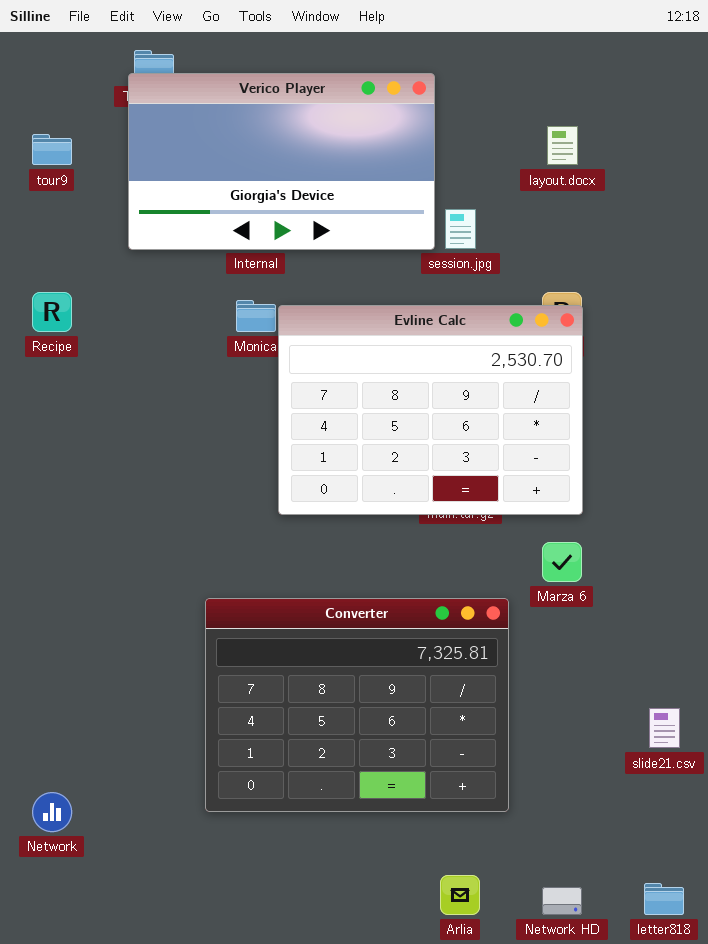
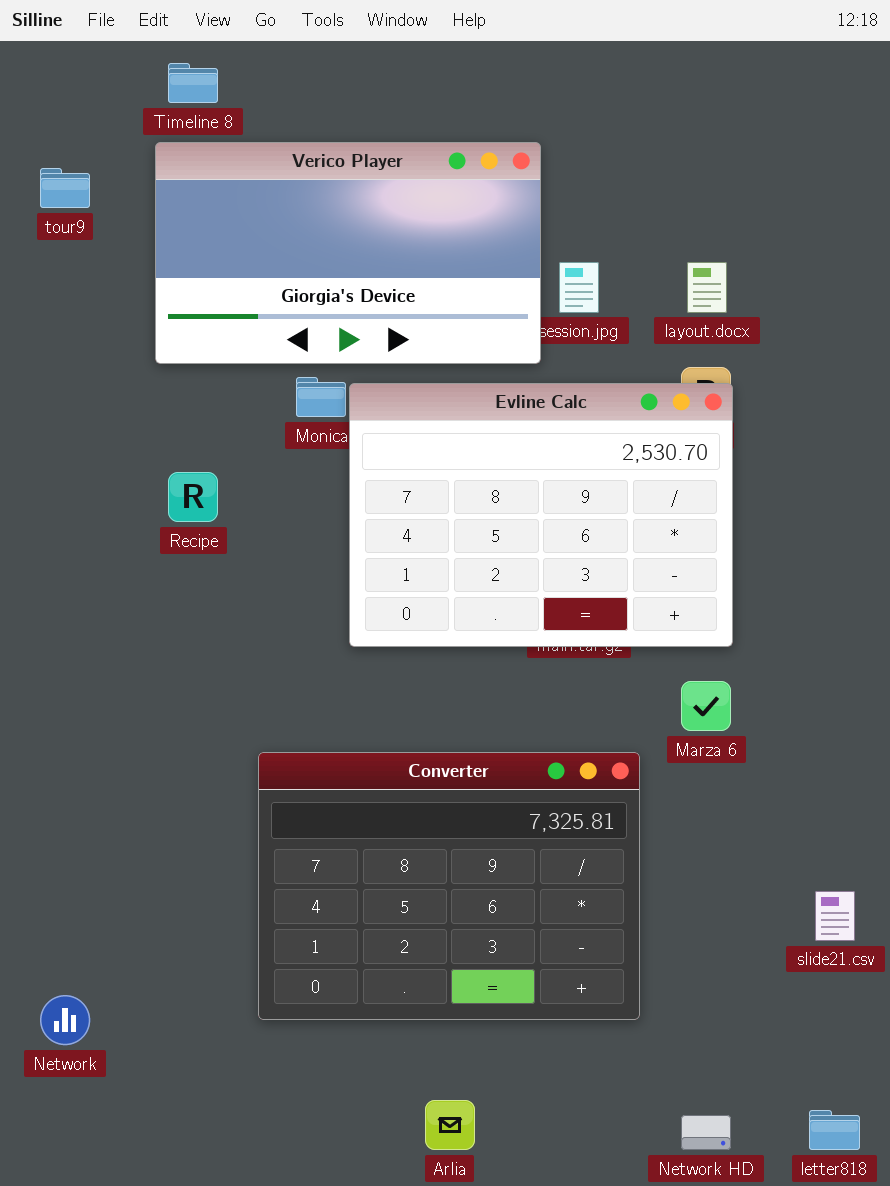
Verico Player: [128,73,435,250] -> [155,142,541,364], moved
layout.docx: [547,126,578,165] -> [687,262,727,313], moved
Recipe: [32,292,72,332] -> [168,472,218,522], moved
Arlia: [440,875,480,915] -> [425,1100,475,1150], moved

